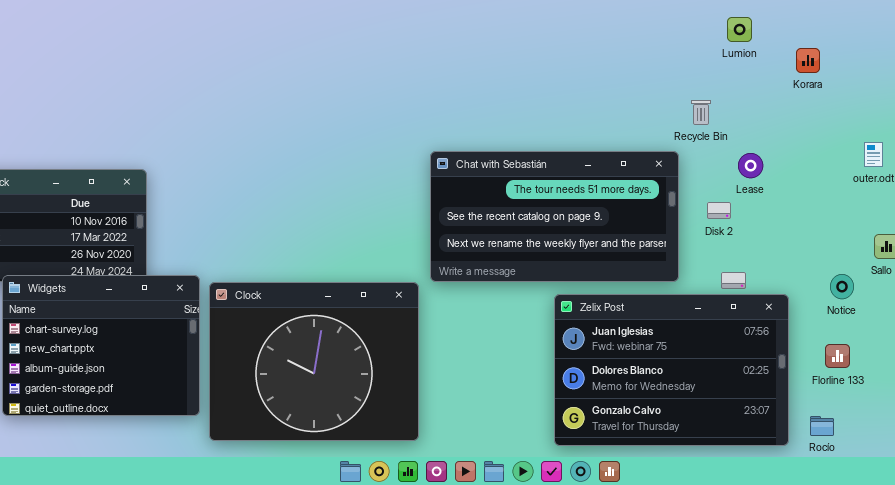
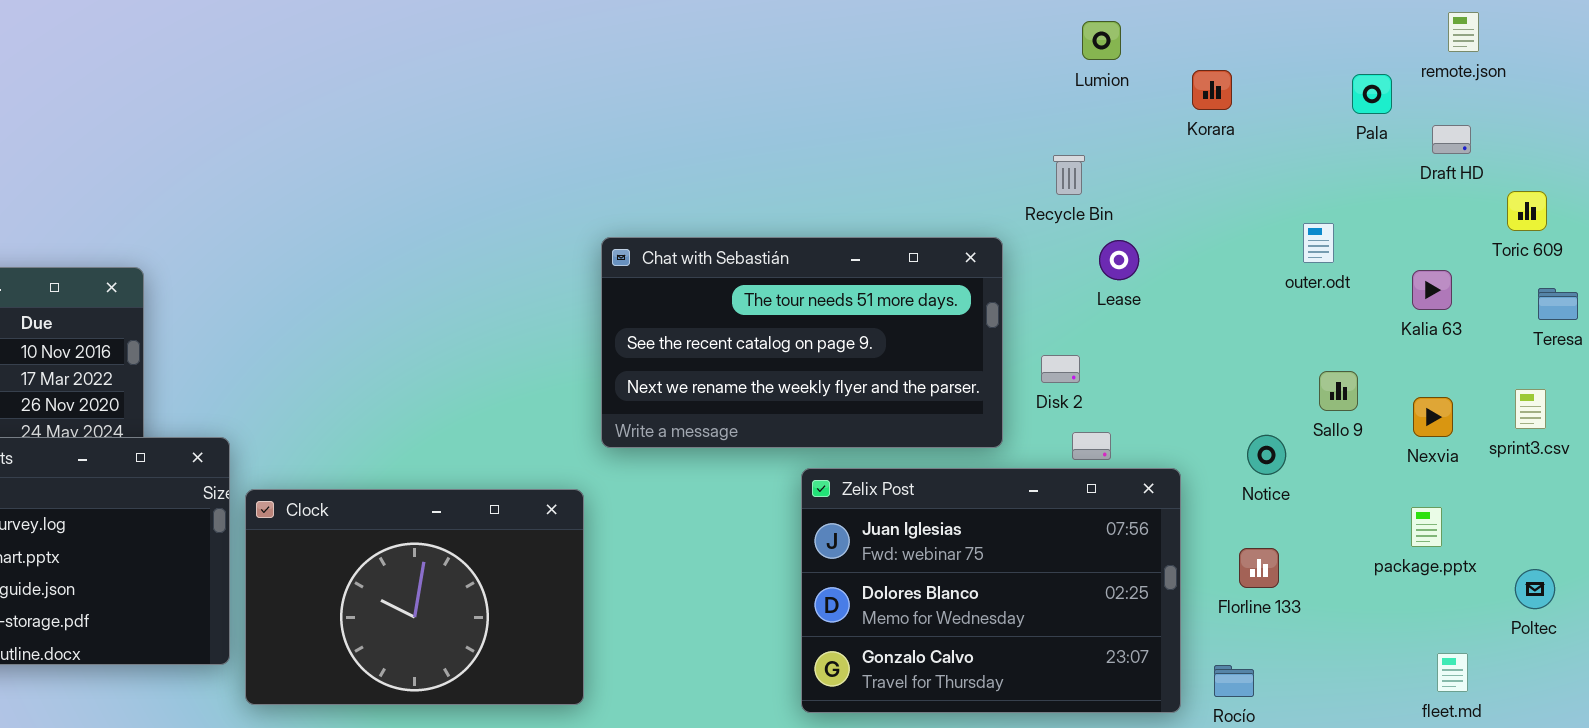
Recycle Bin: [691,100,711,125] -> [1053,155,1085,195], moved
Disk 2: [707,202,731,219] -> [1041,355,1080,383], moved
Clock: [209,282,419,441] -> [245,489,584,705], resized

